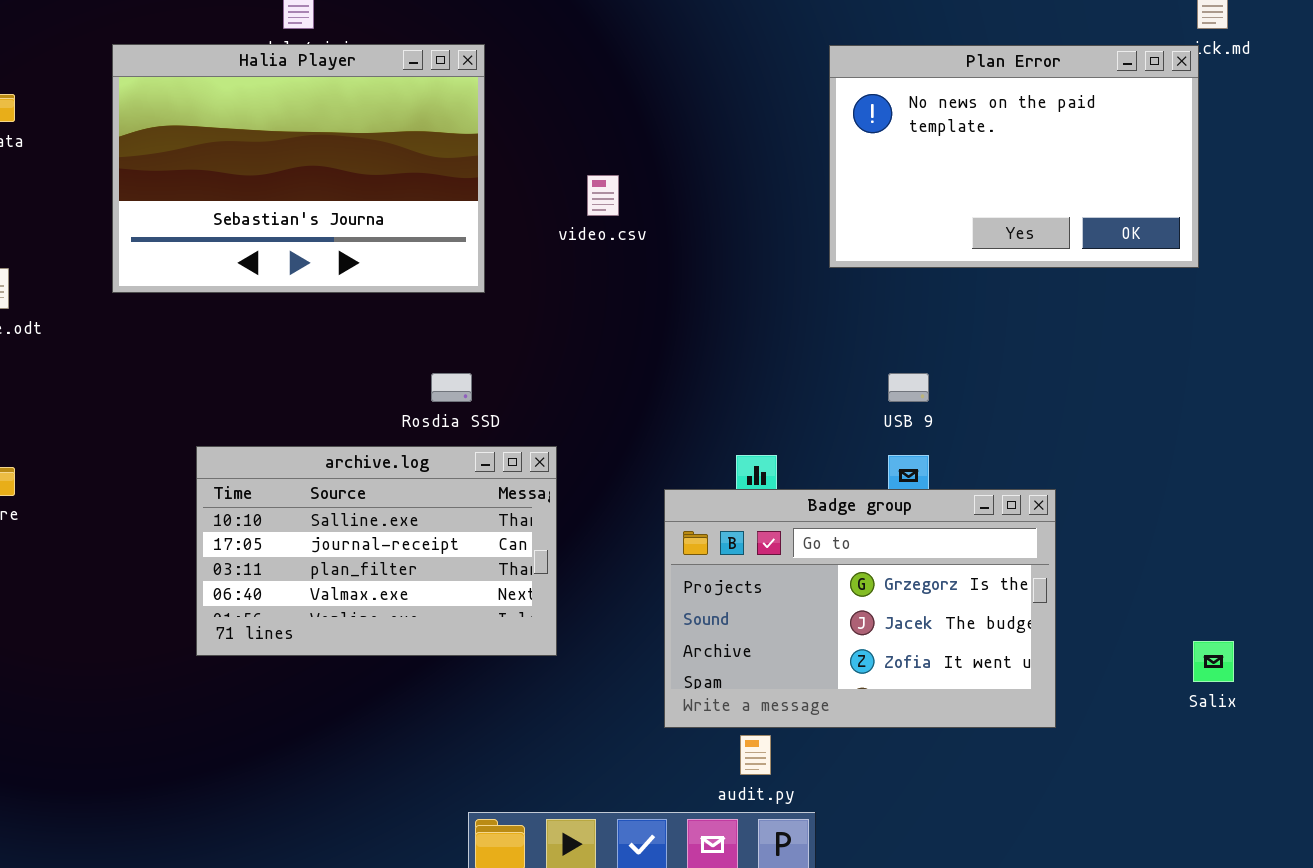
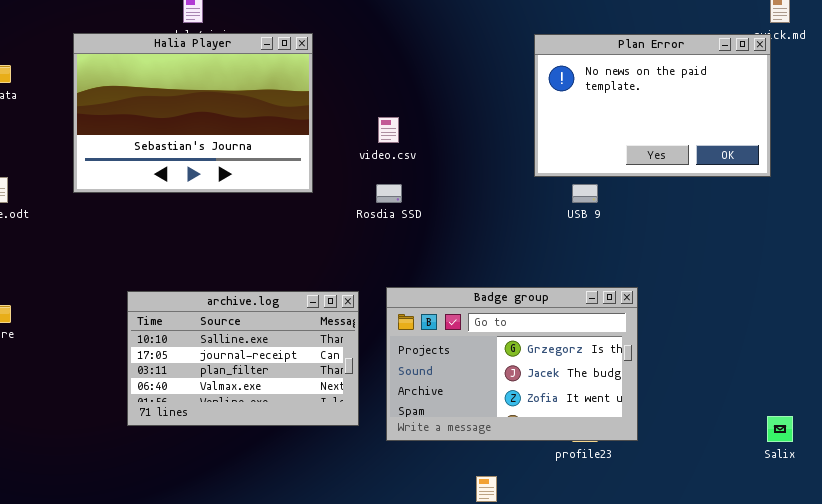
Rosdia SSD: [431,373,472,402] -> [376,184,402,203], moved
USB 9: [888,373,929,402] -> [572,184,598,203], moved
Badge group: [664,489,1056,728] -> [386,287,638,441], moved

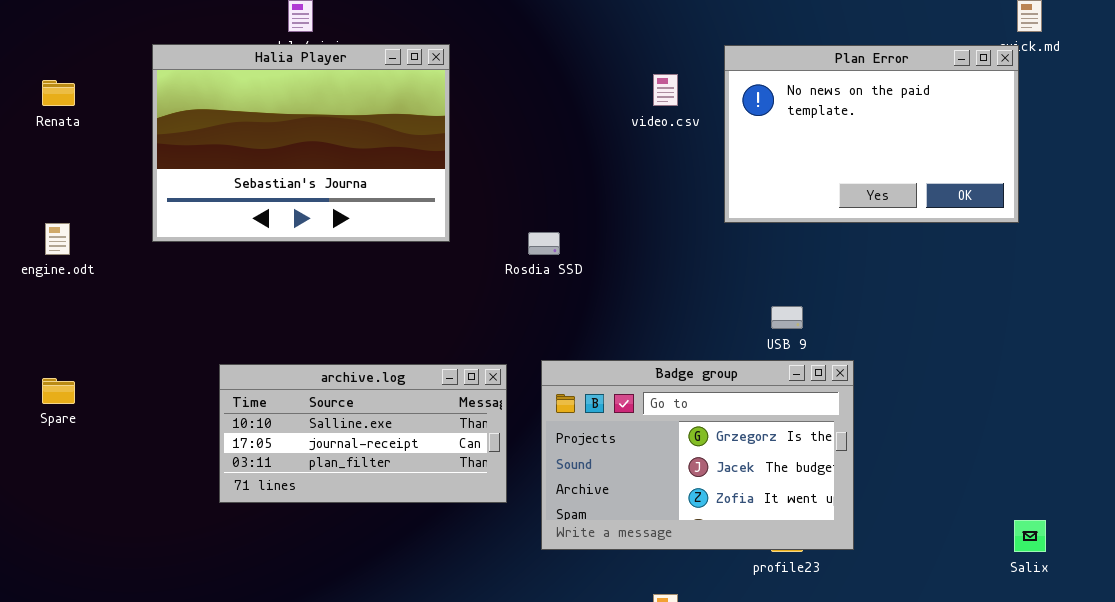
video.csv: [378,117,399,143] -> [653,74,678,106], moved
USB 9: [572,184,598,203] -> [771,306,803,329], moved
archive.log: [127,291,359,426] -> [219,364,507,503], resized

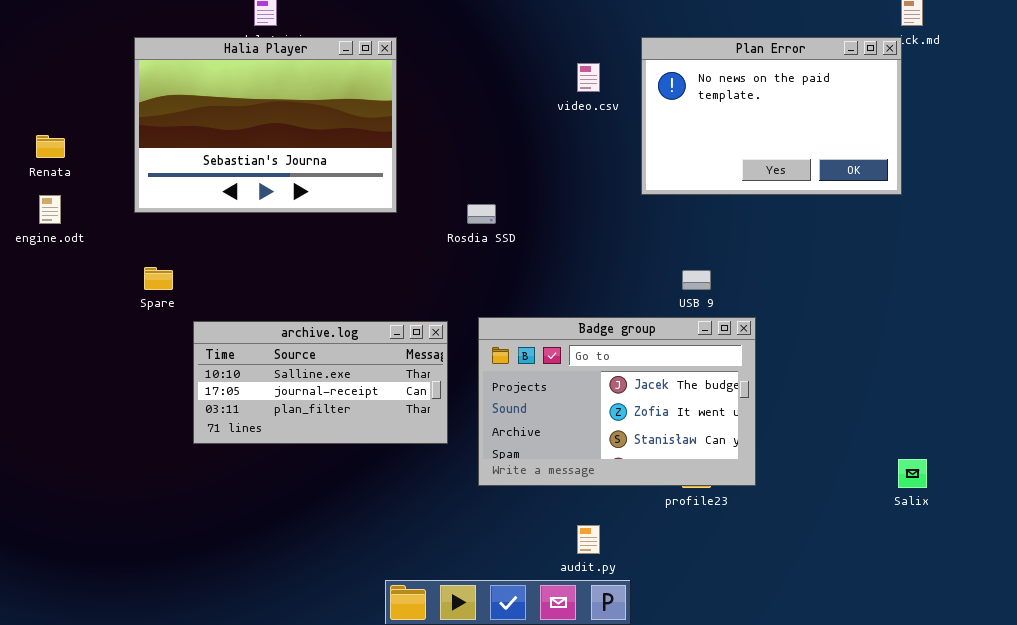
Renata: [42,80,75,106] -> [36,135,65,158], moved
Badge group: [541,360,854,550] -> [478,317,756,486], scrolled down 1 row
Spare: [42,378,75,404] -> [144,267,173,290], moved

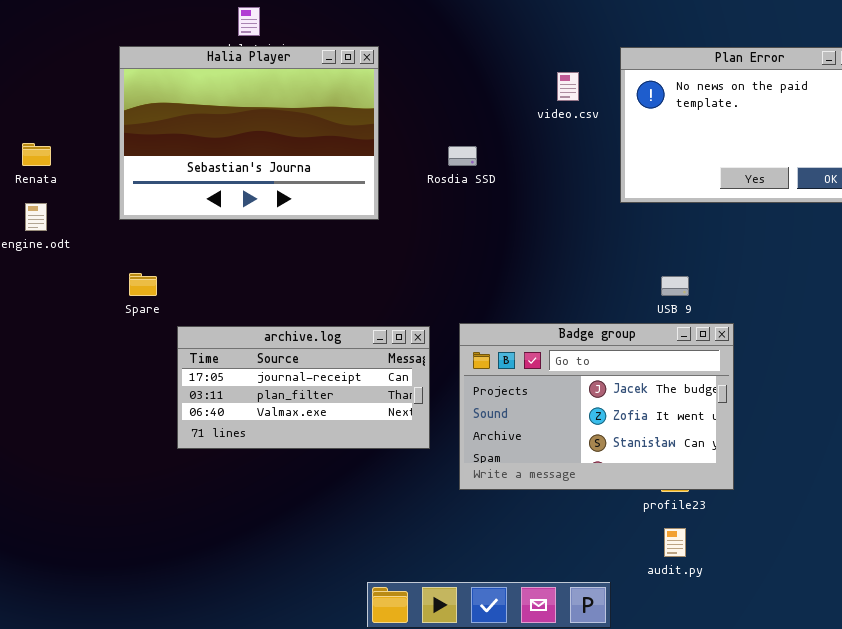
Rosdia SSD: [467,204,496,224] -> [448,146,477,166], moved
archive.log: [193,321,448,444] -> [177,326,430,449], scrolled down 1 row
audit.py: [577,525,600,554] -> [664,528,686,557], moved

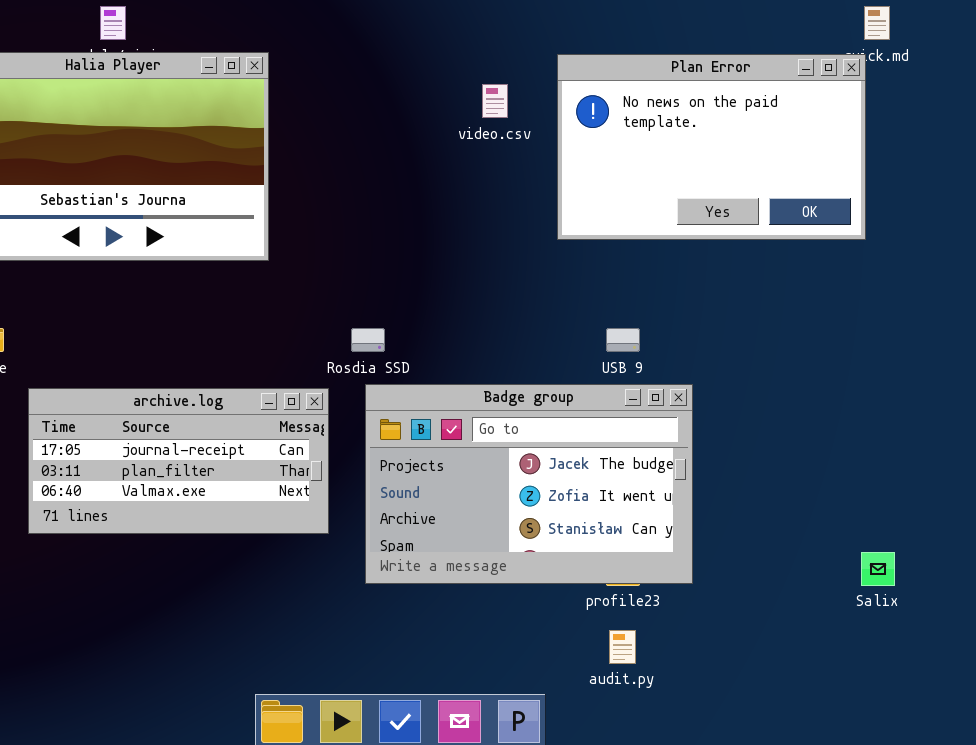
Rosdia SSD: [448,146,477,166] -> [351,328,385,352], moved

